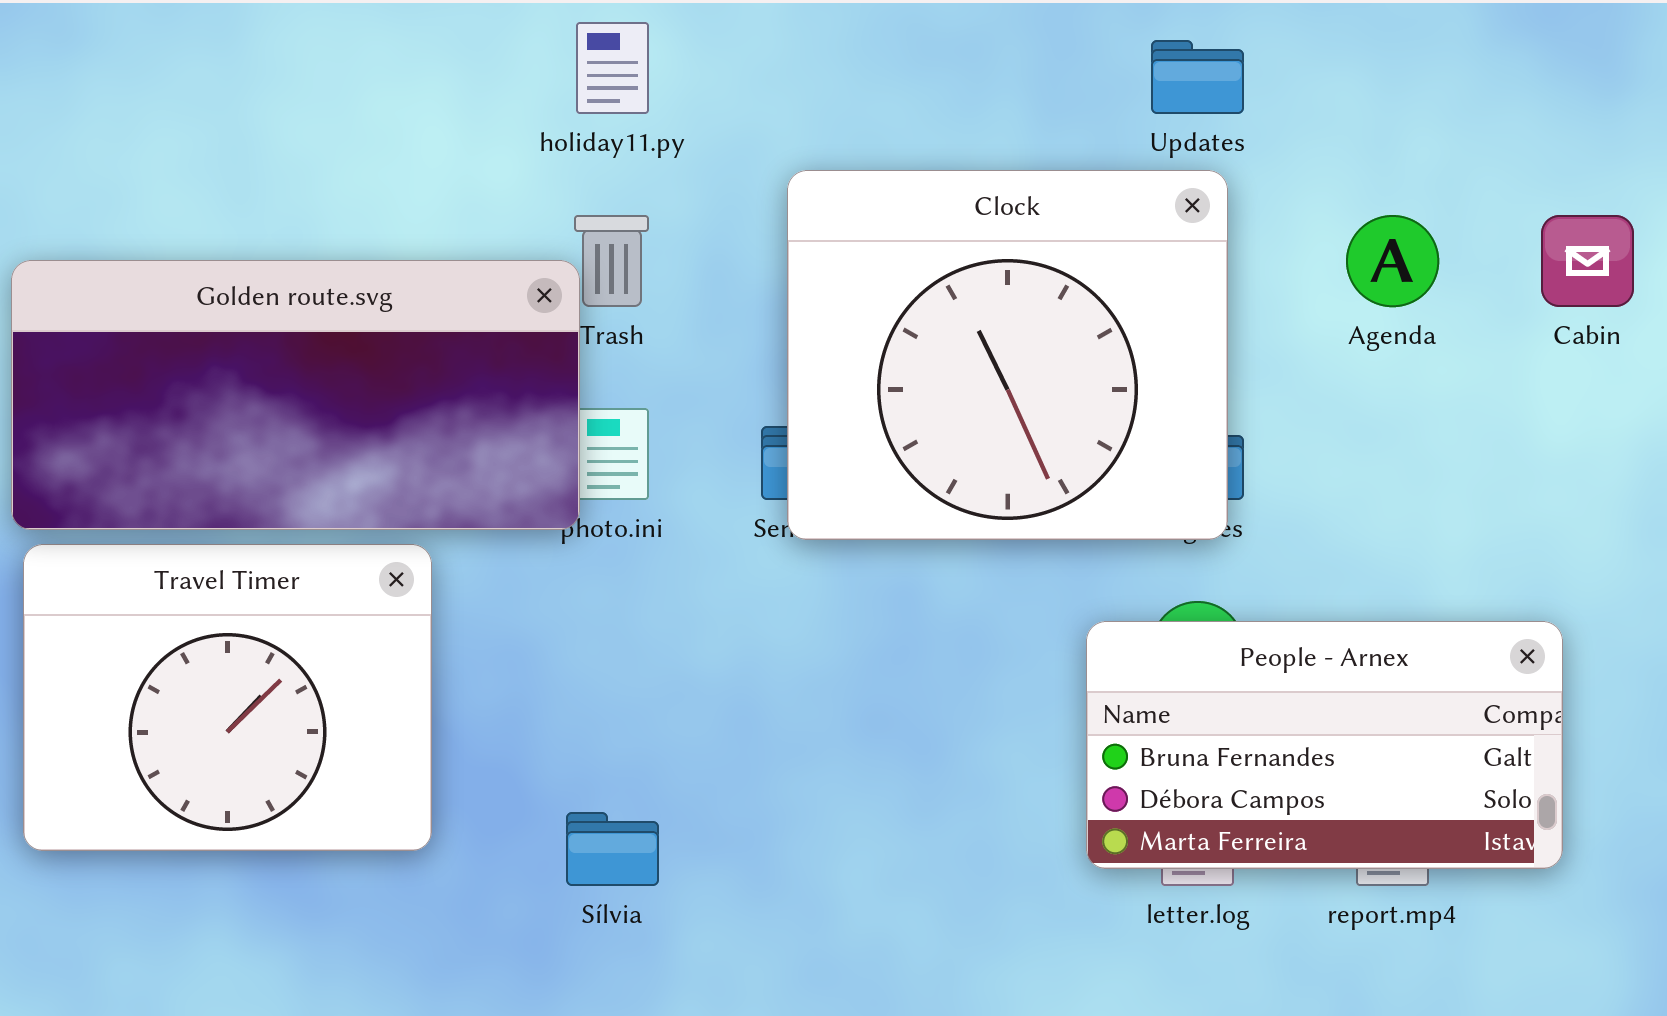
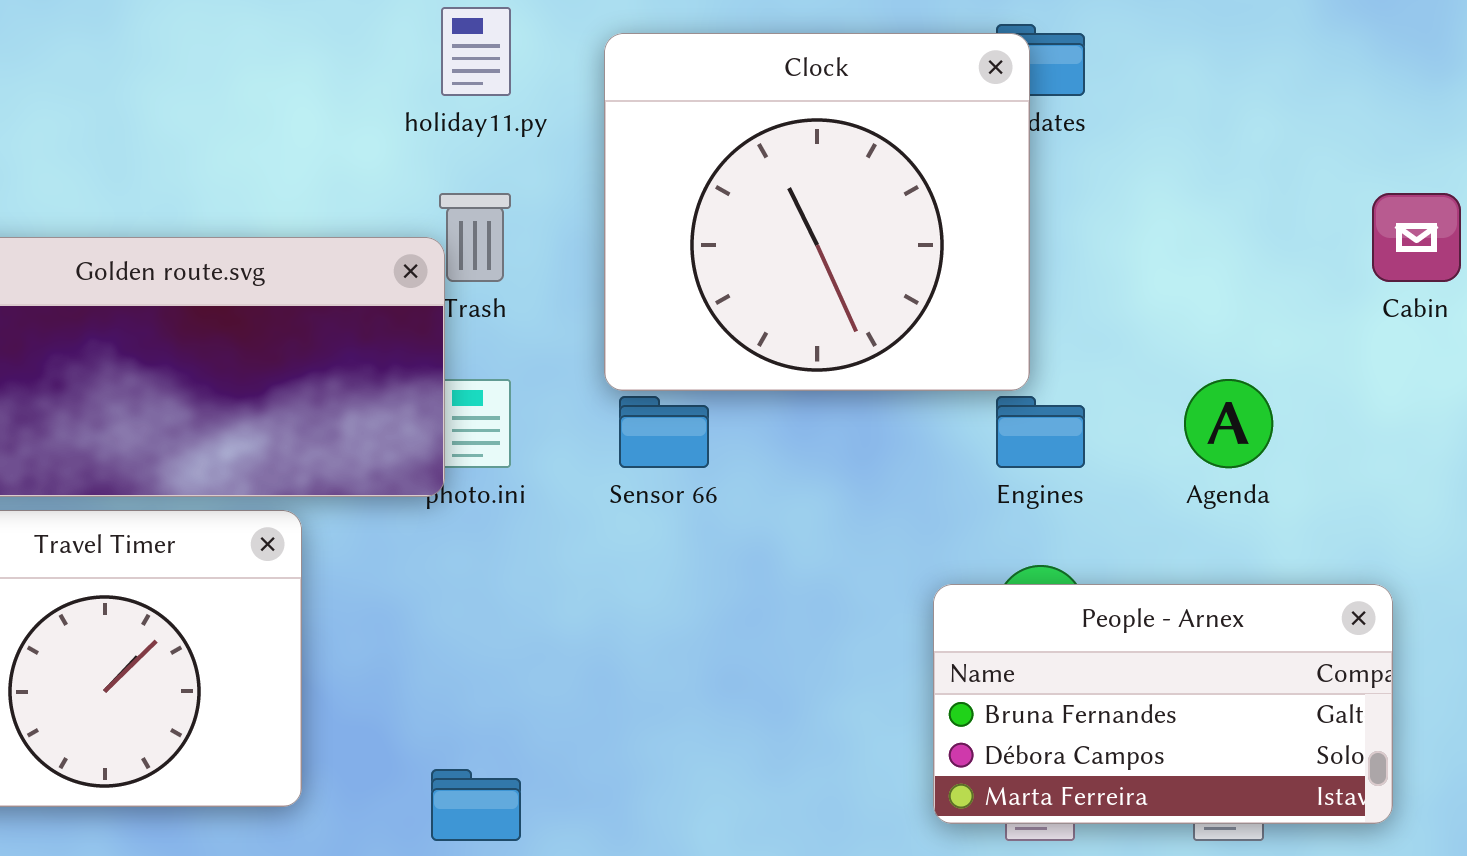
Clock: [787,170,1228,540] -> [604,33,1030,391], moved
Agenda: [1346,215,1439,307] -> [1184,379,1273,468], moved

